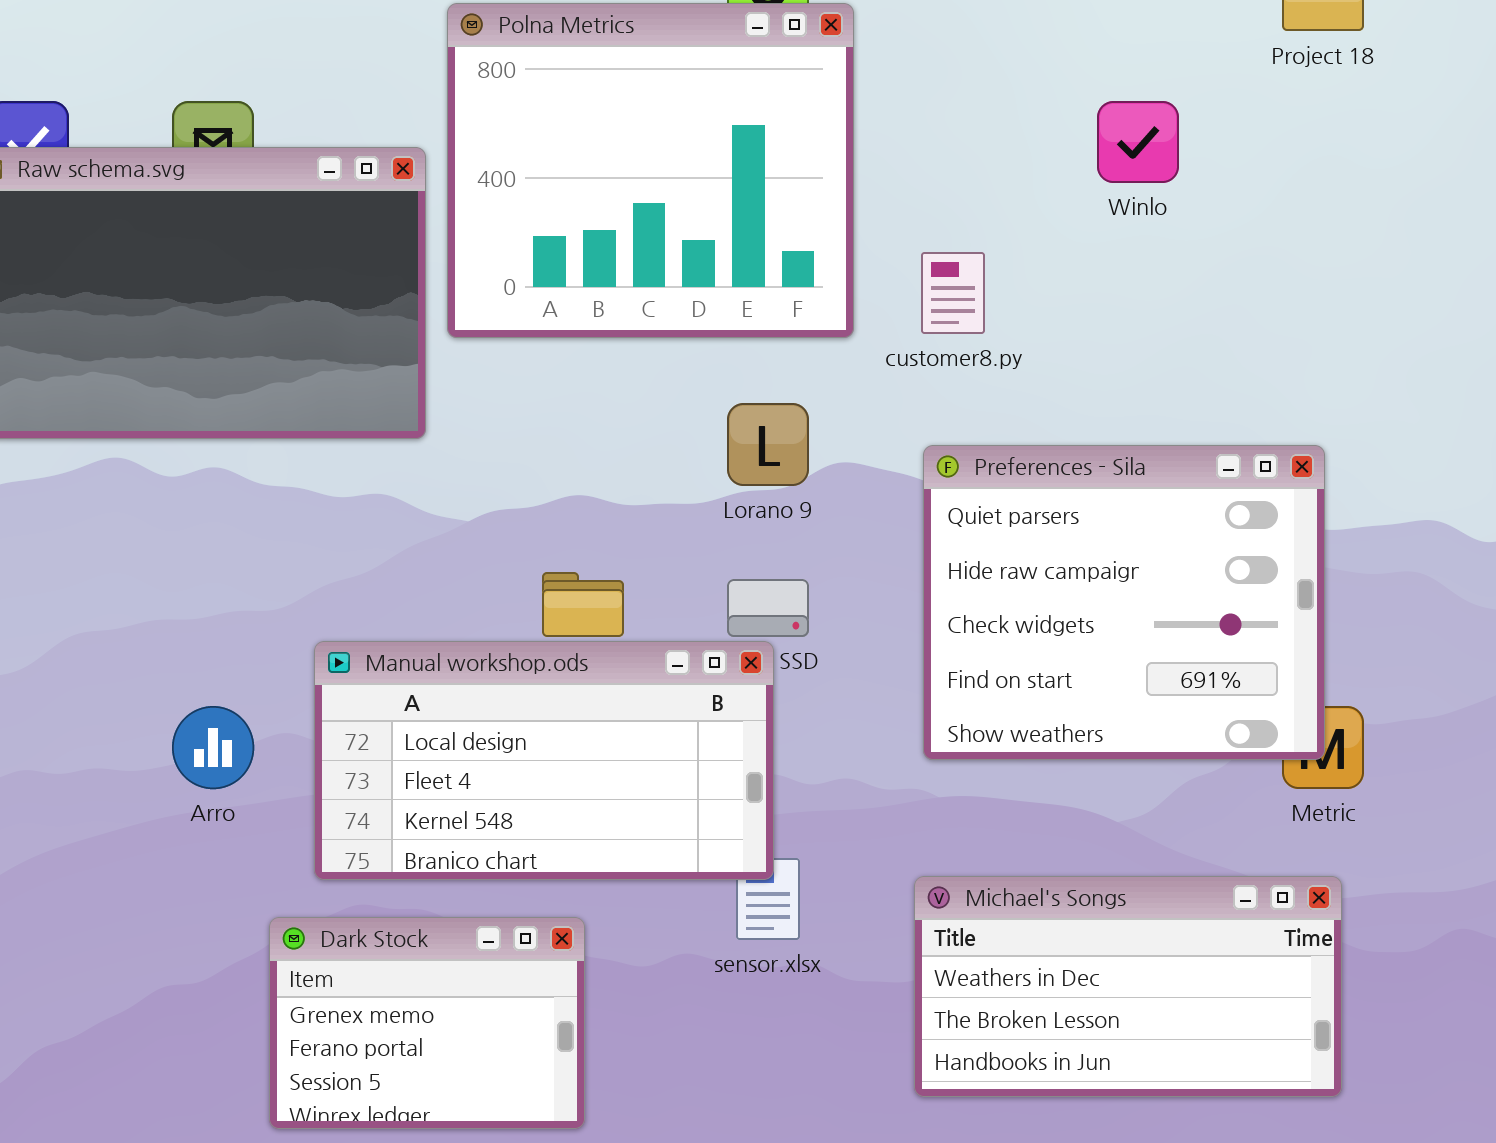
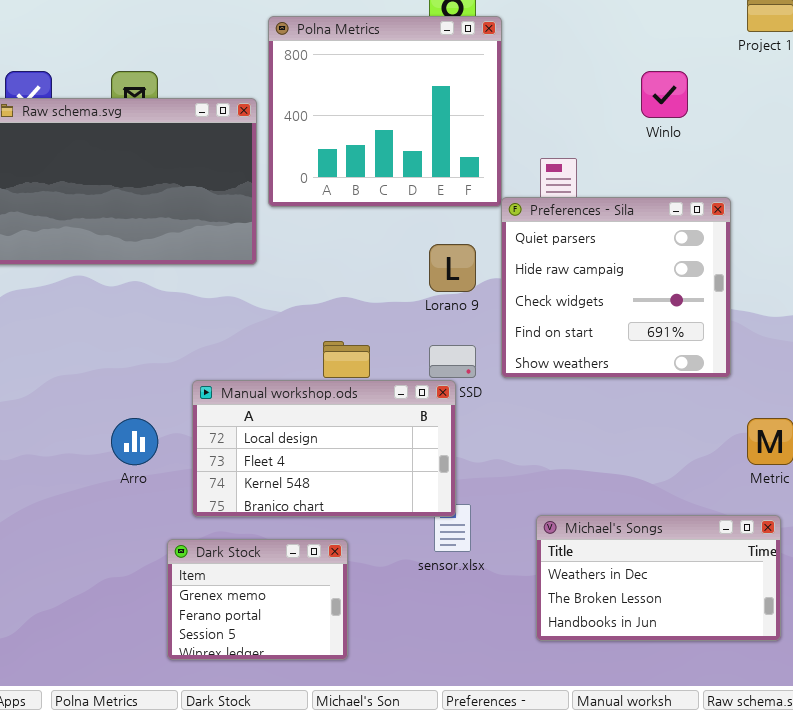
Preferences - Sila: [923,445,1325,760] -> [501,197,731,378], moved

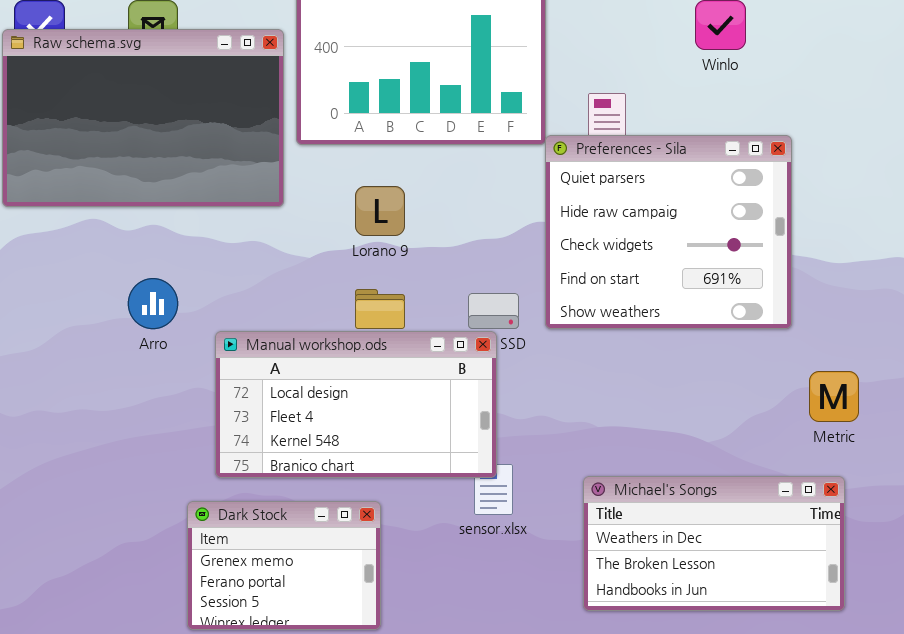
Lorano 9: [429,244,476,292] -> [355,186,405,236], moved
Arro: [111,418,158,465] -> [128,278,178,329], moved

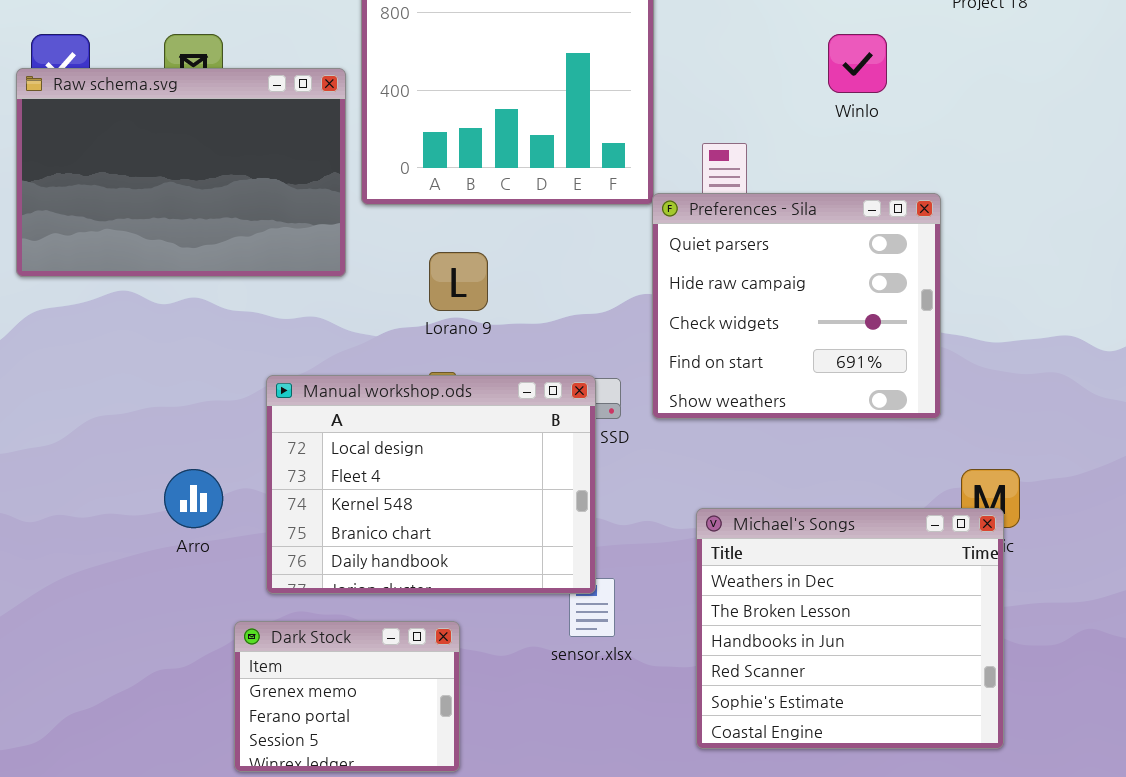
Arro: [128,278,178,329] -> [164,469,223,528], moved
Manual workshop.ods: [215,331,497,478] -> [266,375,596,594], resized
Michael's Songs: [583,476,845,611] -> [696,508,1004,749], resized

